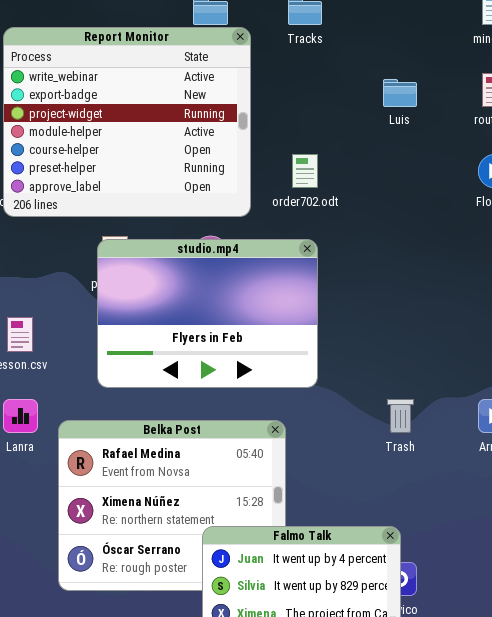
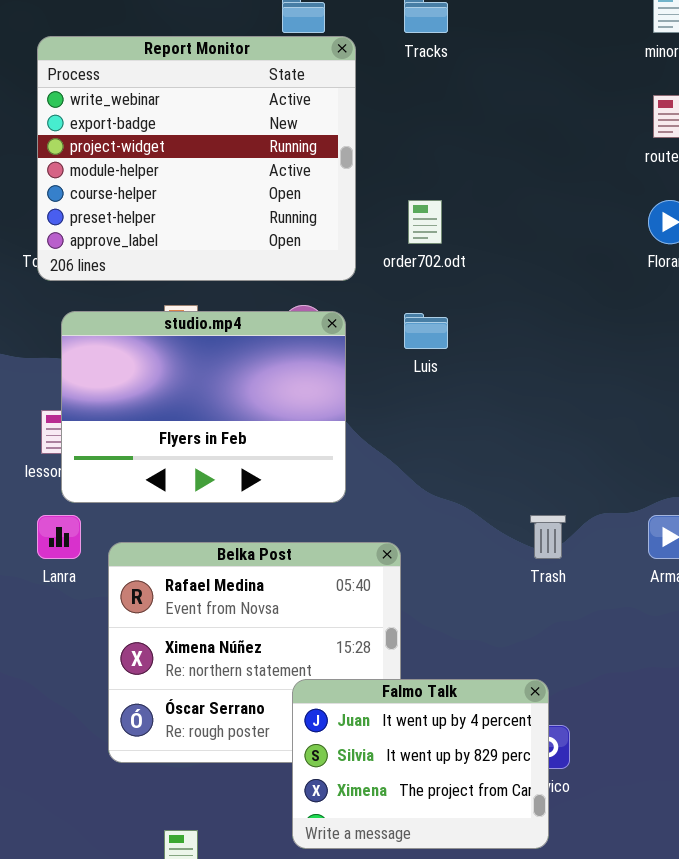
Luis: [383,79,417,107] -> [404,313,448,349], moved
studio.mp4: [97,239,318,388] -> [61,311,346,503], moved

